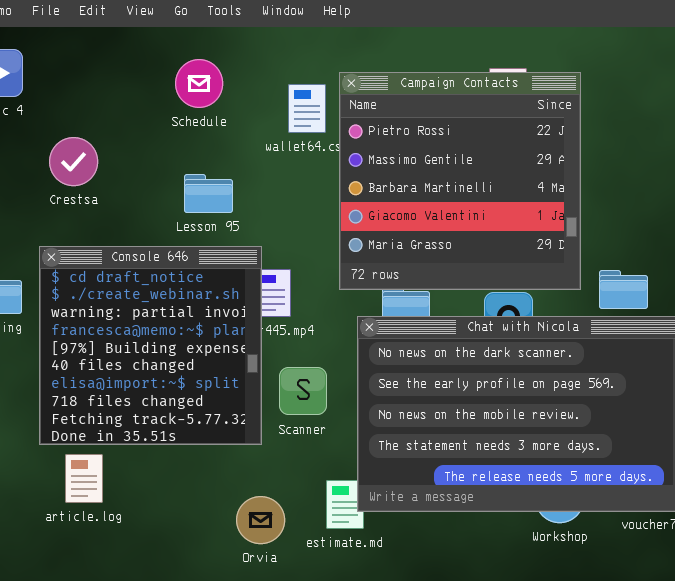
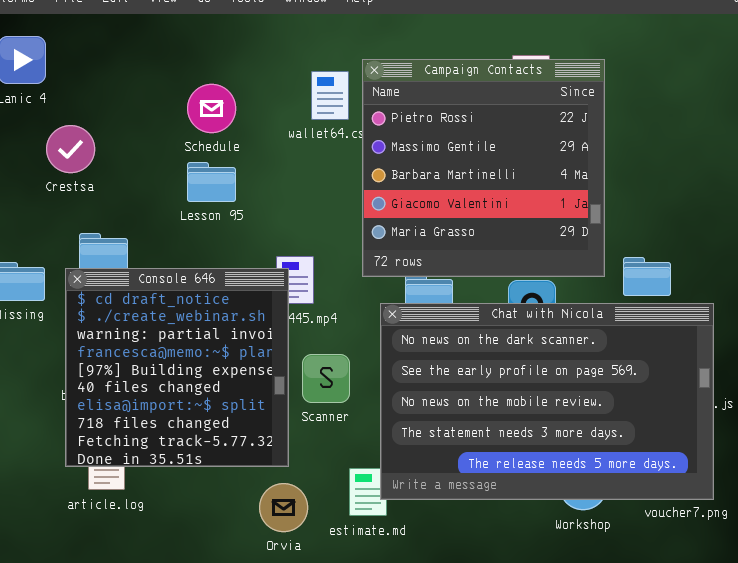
Schedule: [175,59,223,108] -> [187,84,236,133], moved
Crestsa: [49,137,98,186] -> [46,125,95,173], moved
Lesson 95: [184,174,233,213] -> [187,162,236,202], moved
Console 646: [39,246,262,445] -> [65,268,289,467], moved

